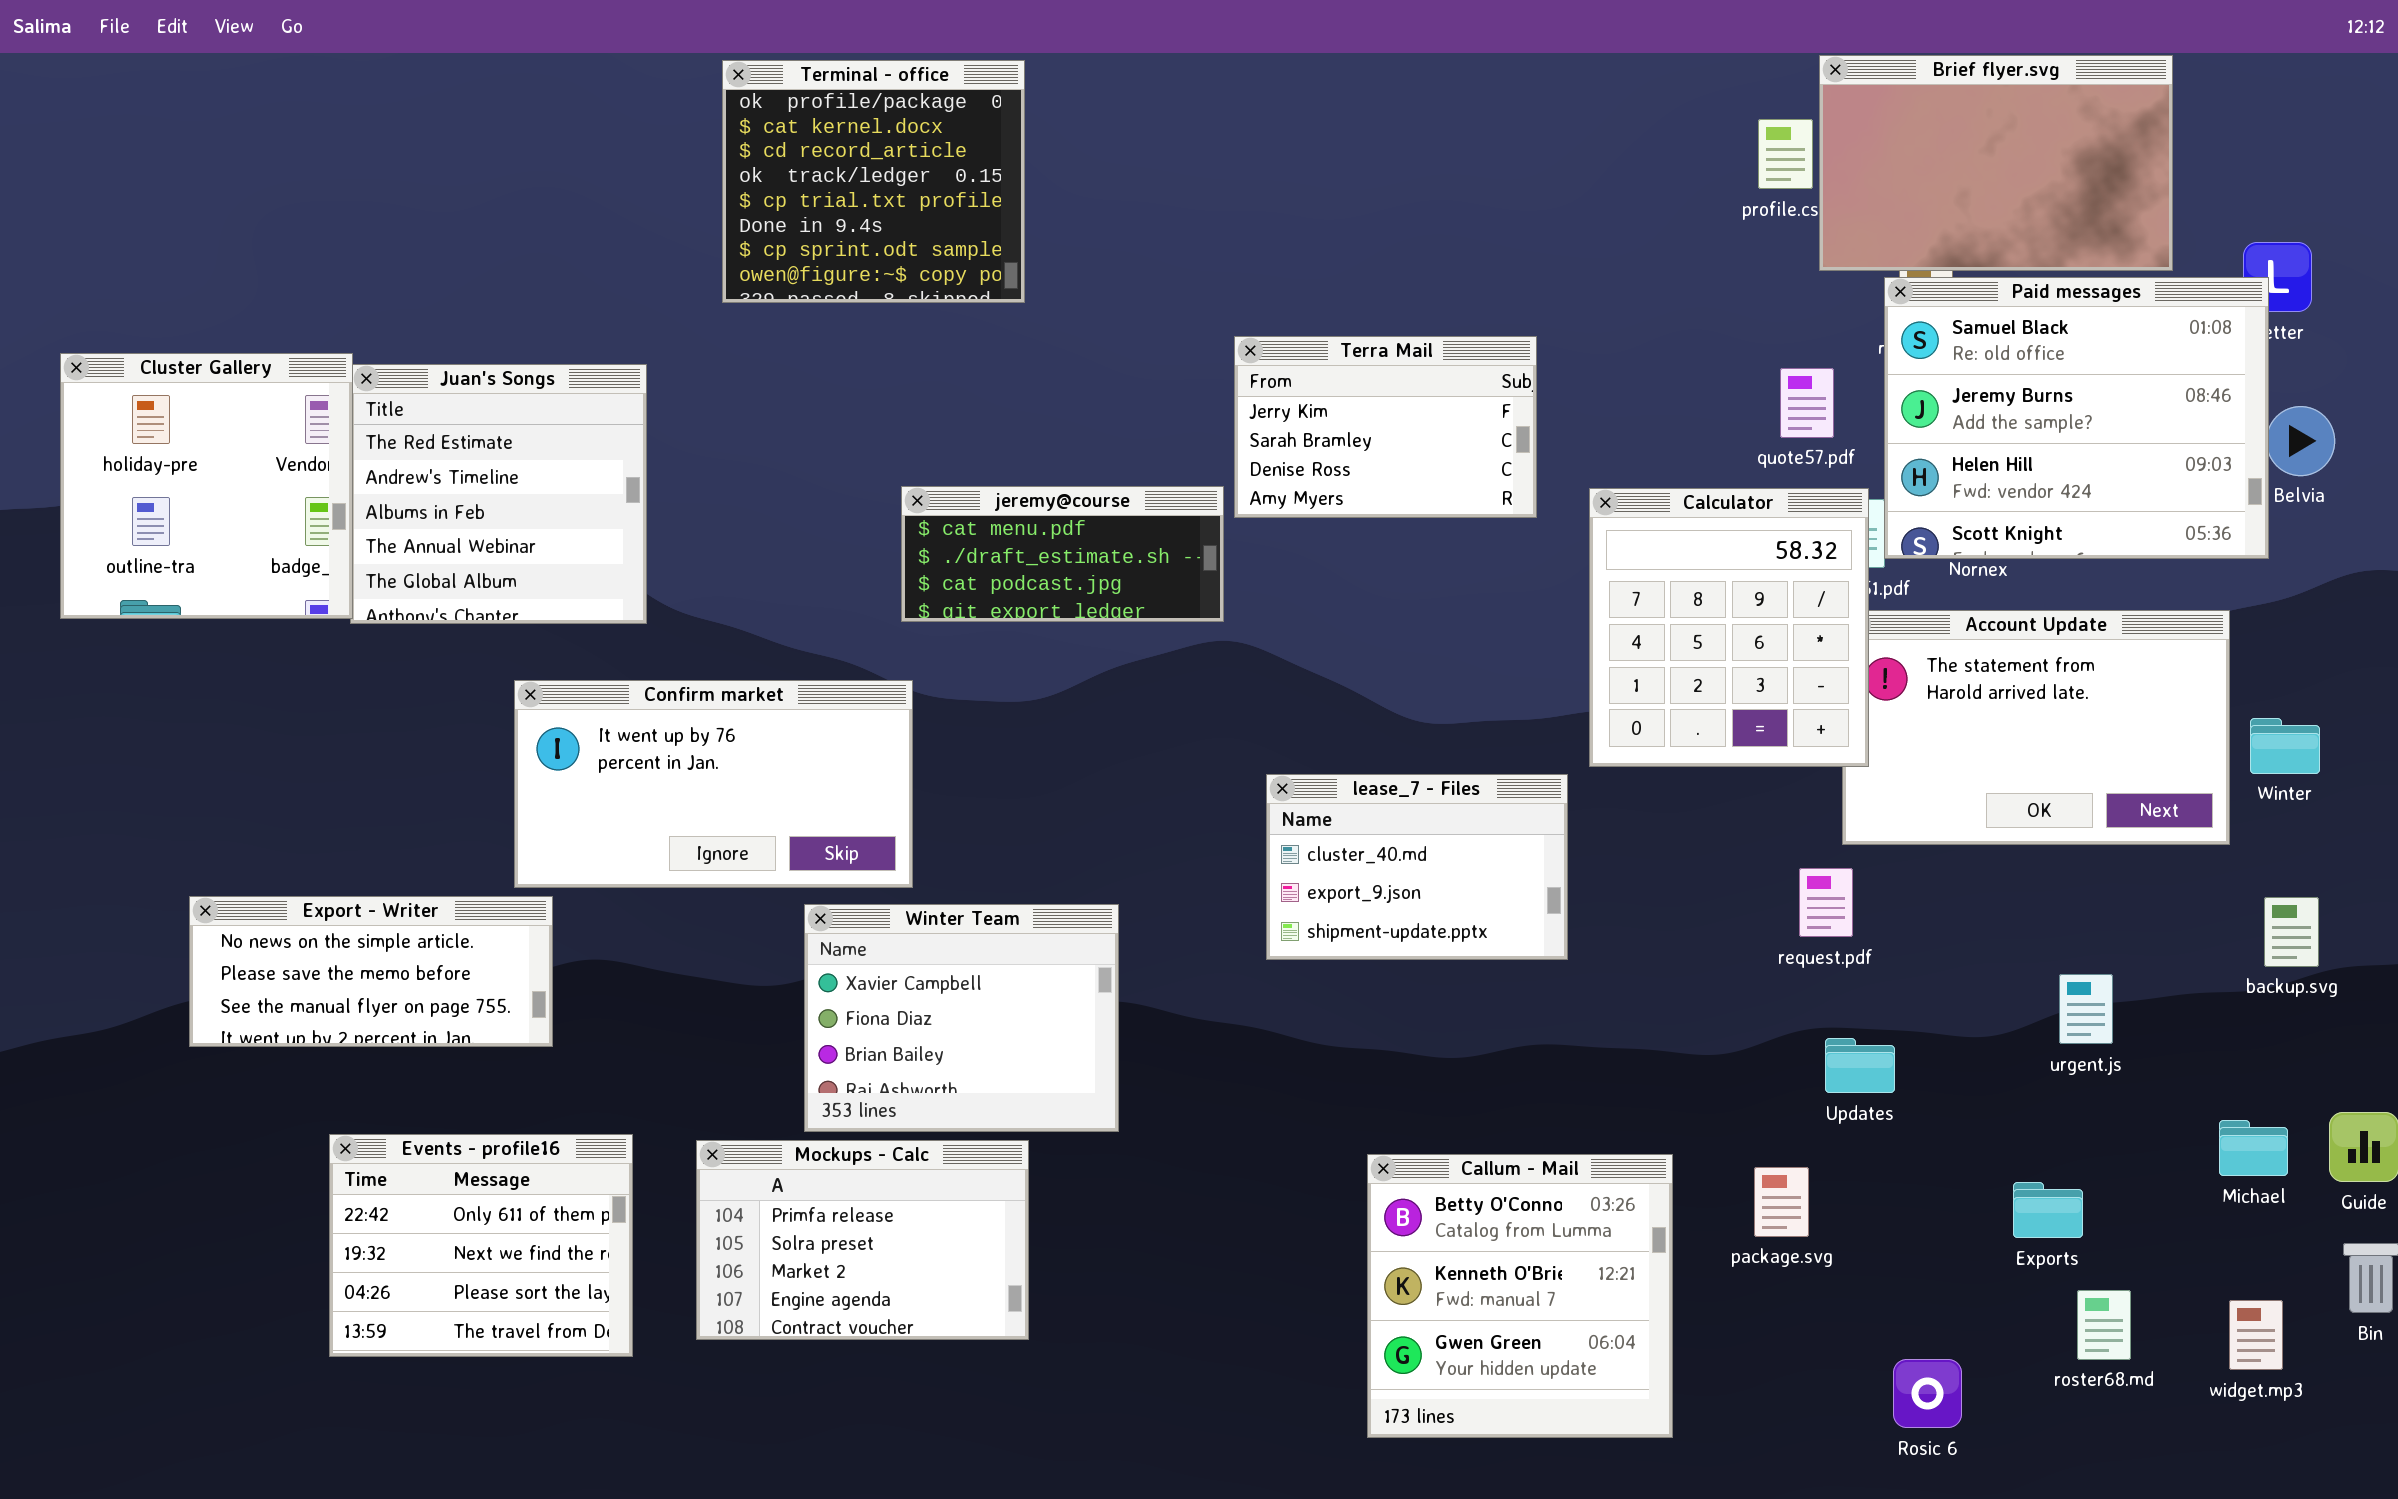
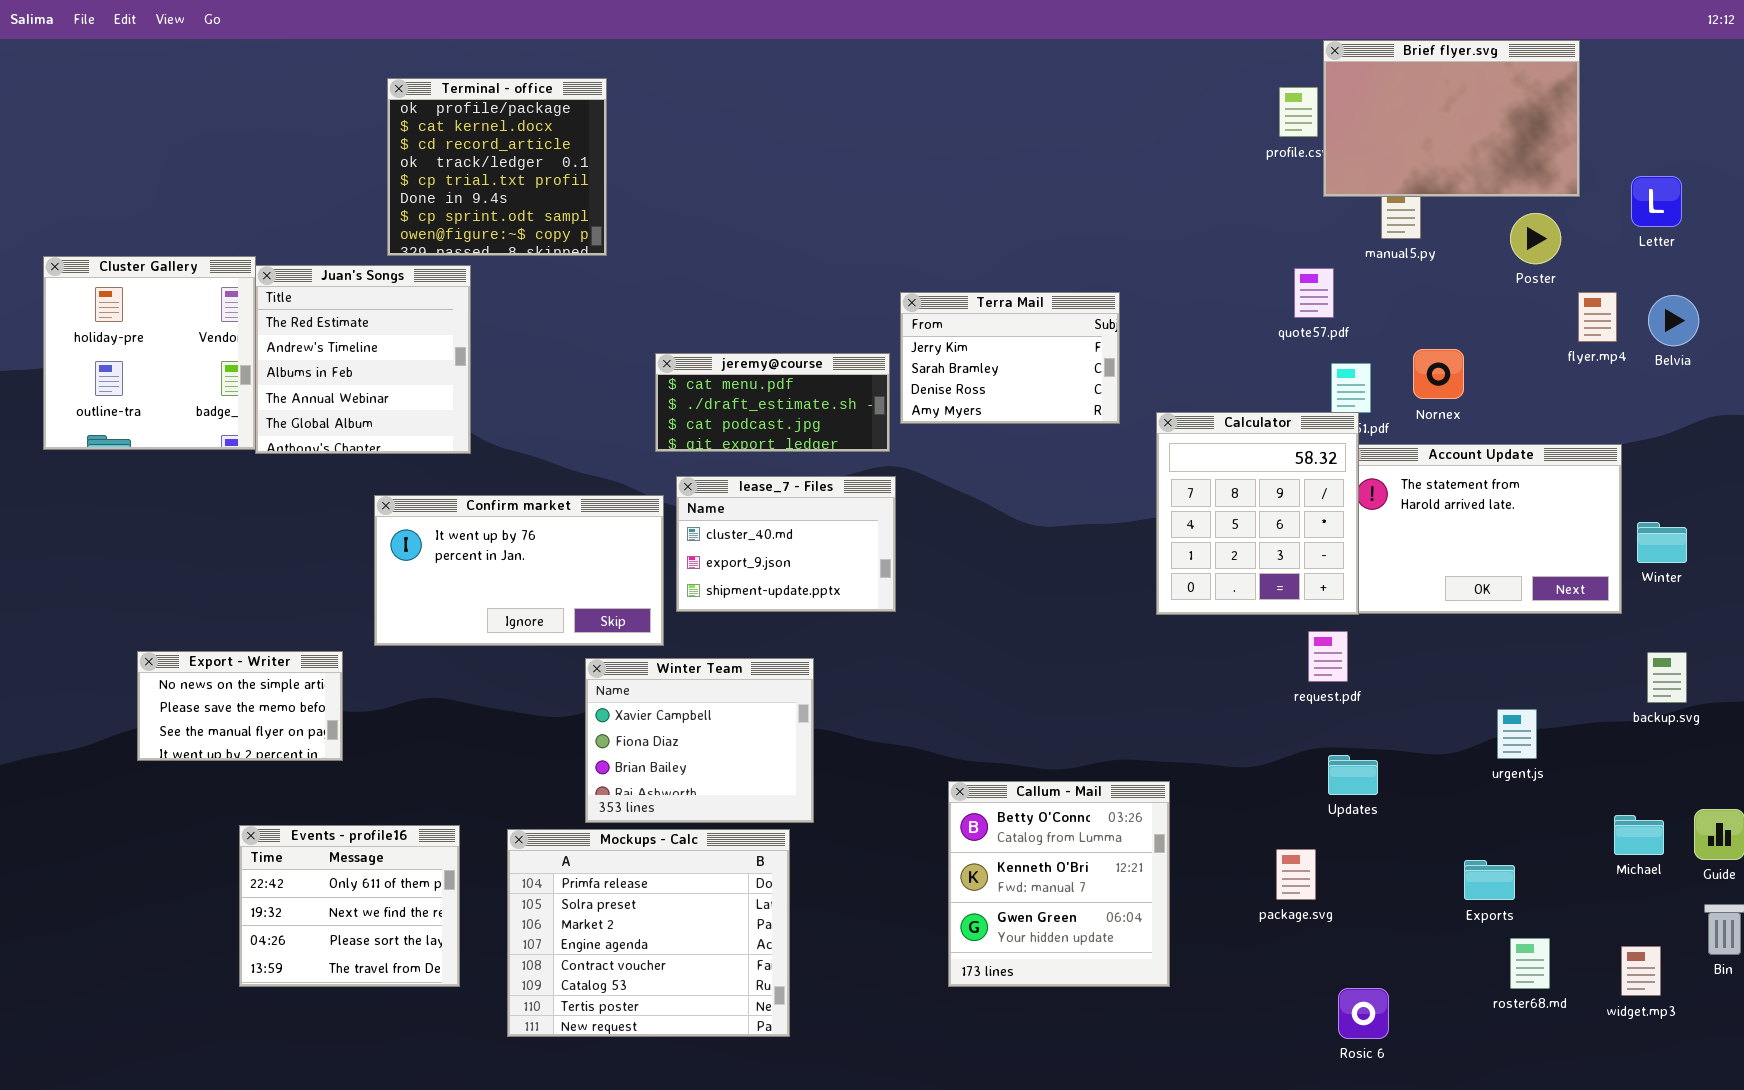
Terminal - office: [722,60,1025,303] -> [387,78,607,256], moved
Paid messages: [1884,277,2269,559] -> none, closed
Terra Mail: [1234,336,1537,518] -> [900,292,1120,424], moved
Calculator: [1589,488,1869,767] -> [1156,412,1359,615], moved
lease_7 - Files: [1266,774,1568,960] -> [676,476,896,612], moved
Export - Writer: [189,896,553,1047] -> [137,651,343,761], resized
Mockups - Calc: [696,1140,1029,1340] -> [507,829,790,1037], resized
Callum - Mail: [1367,1154,1673,1438] -> [948,781,1170,987], moved
Rosic 6: [1893,1359,1962,1428] -> [1338,988,1389,1039], moved

